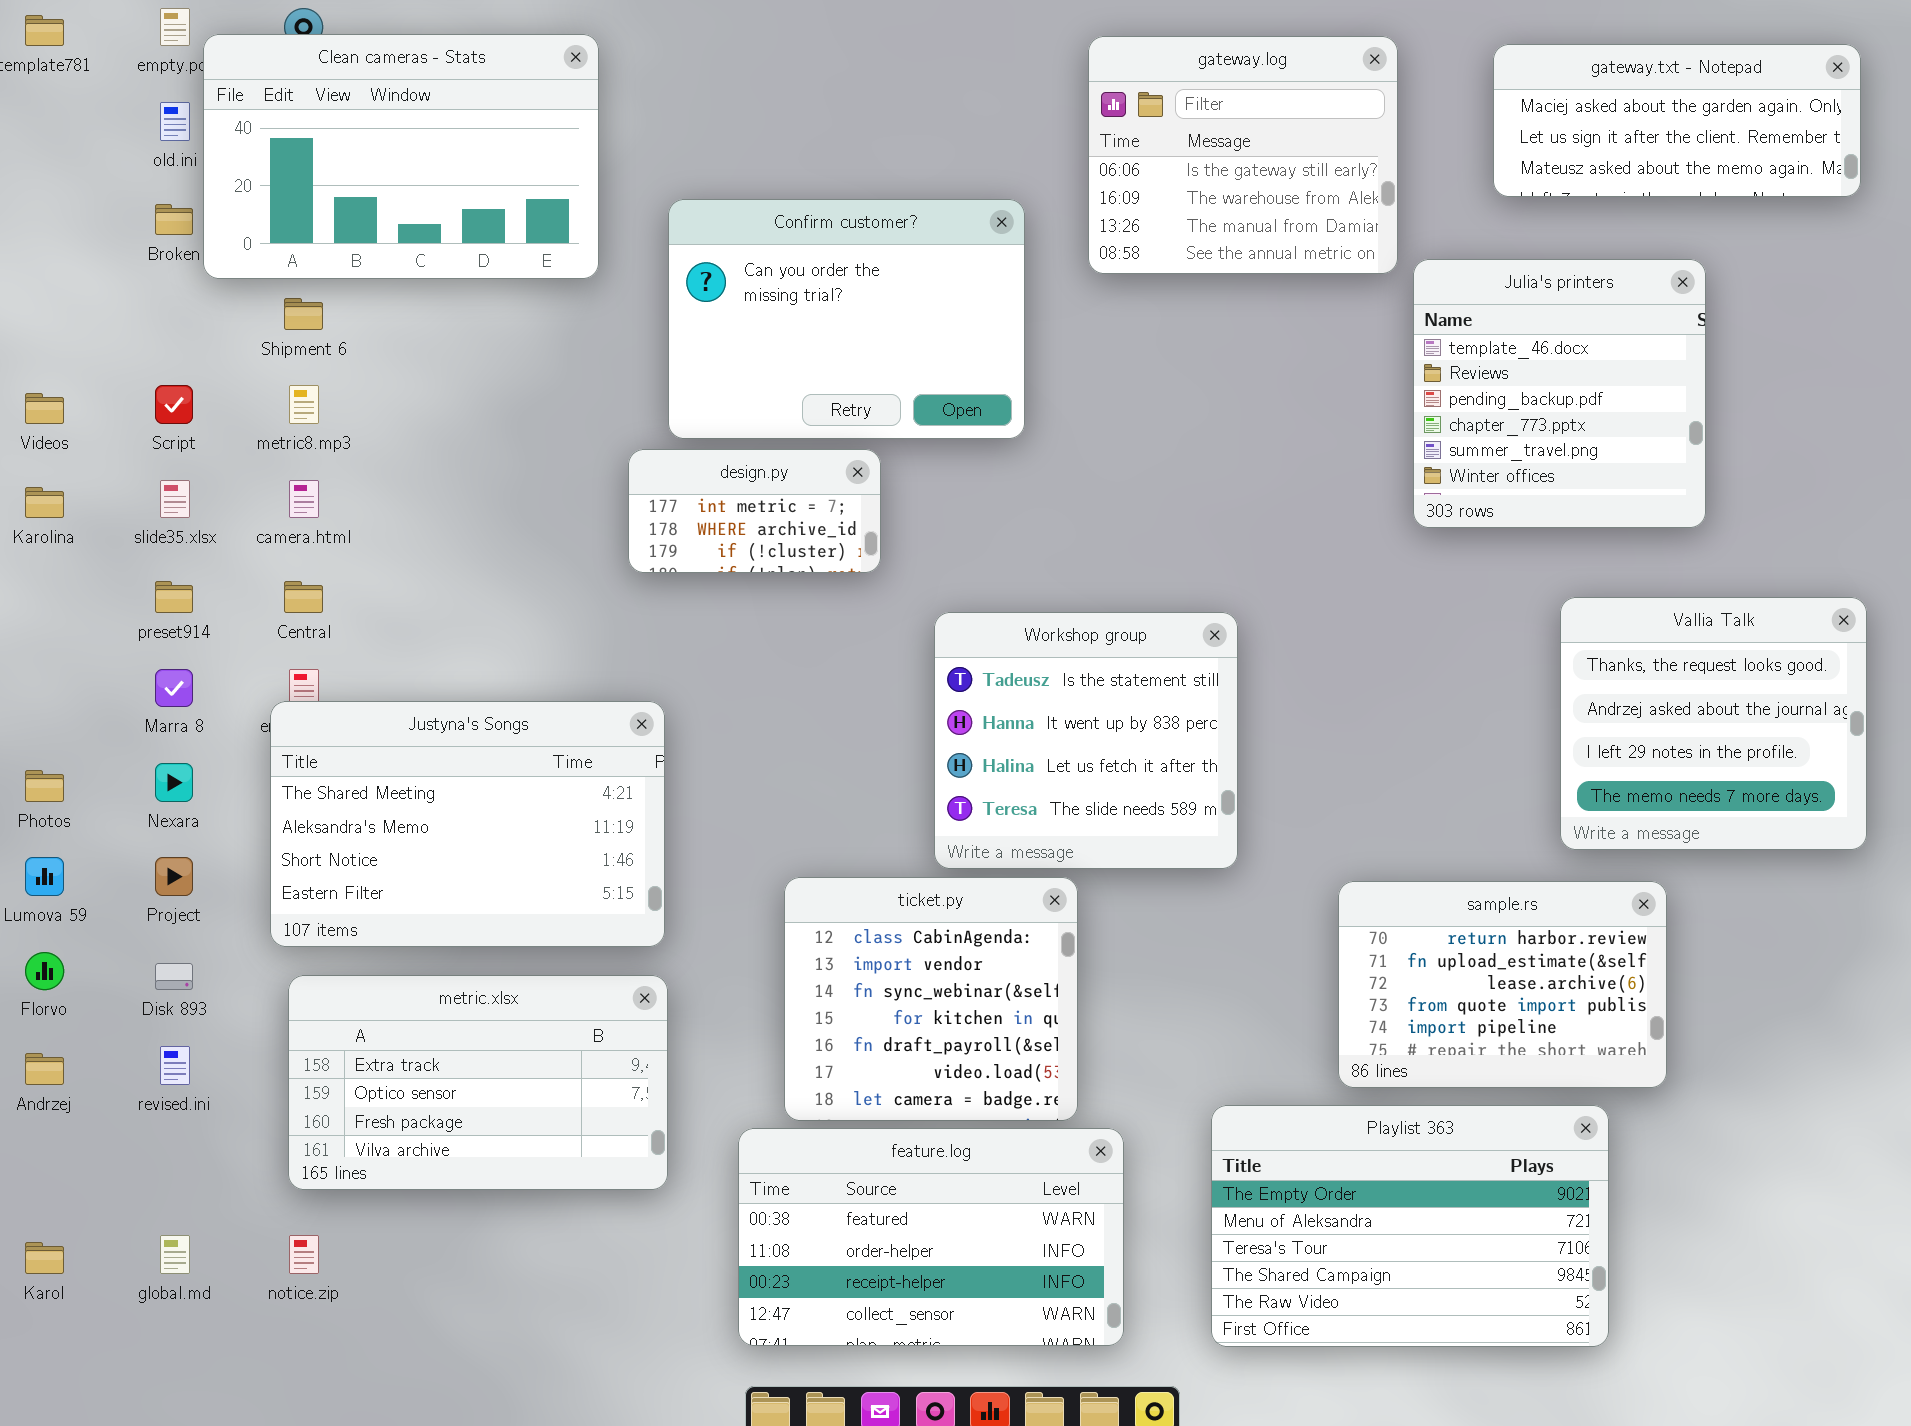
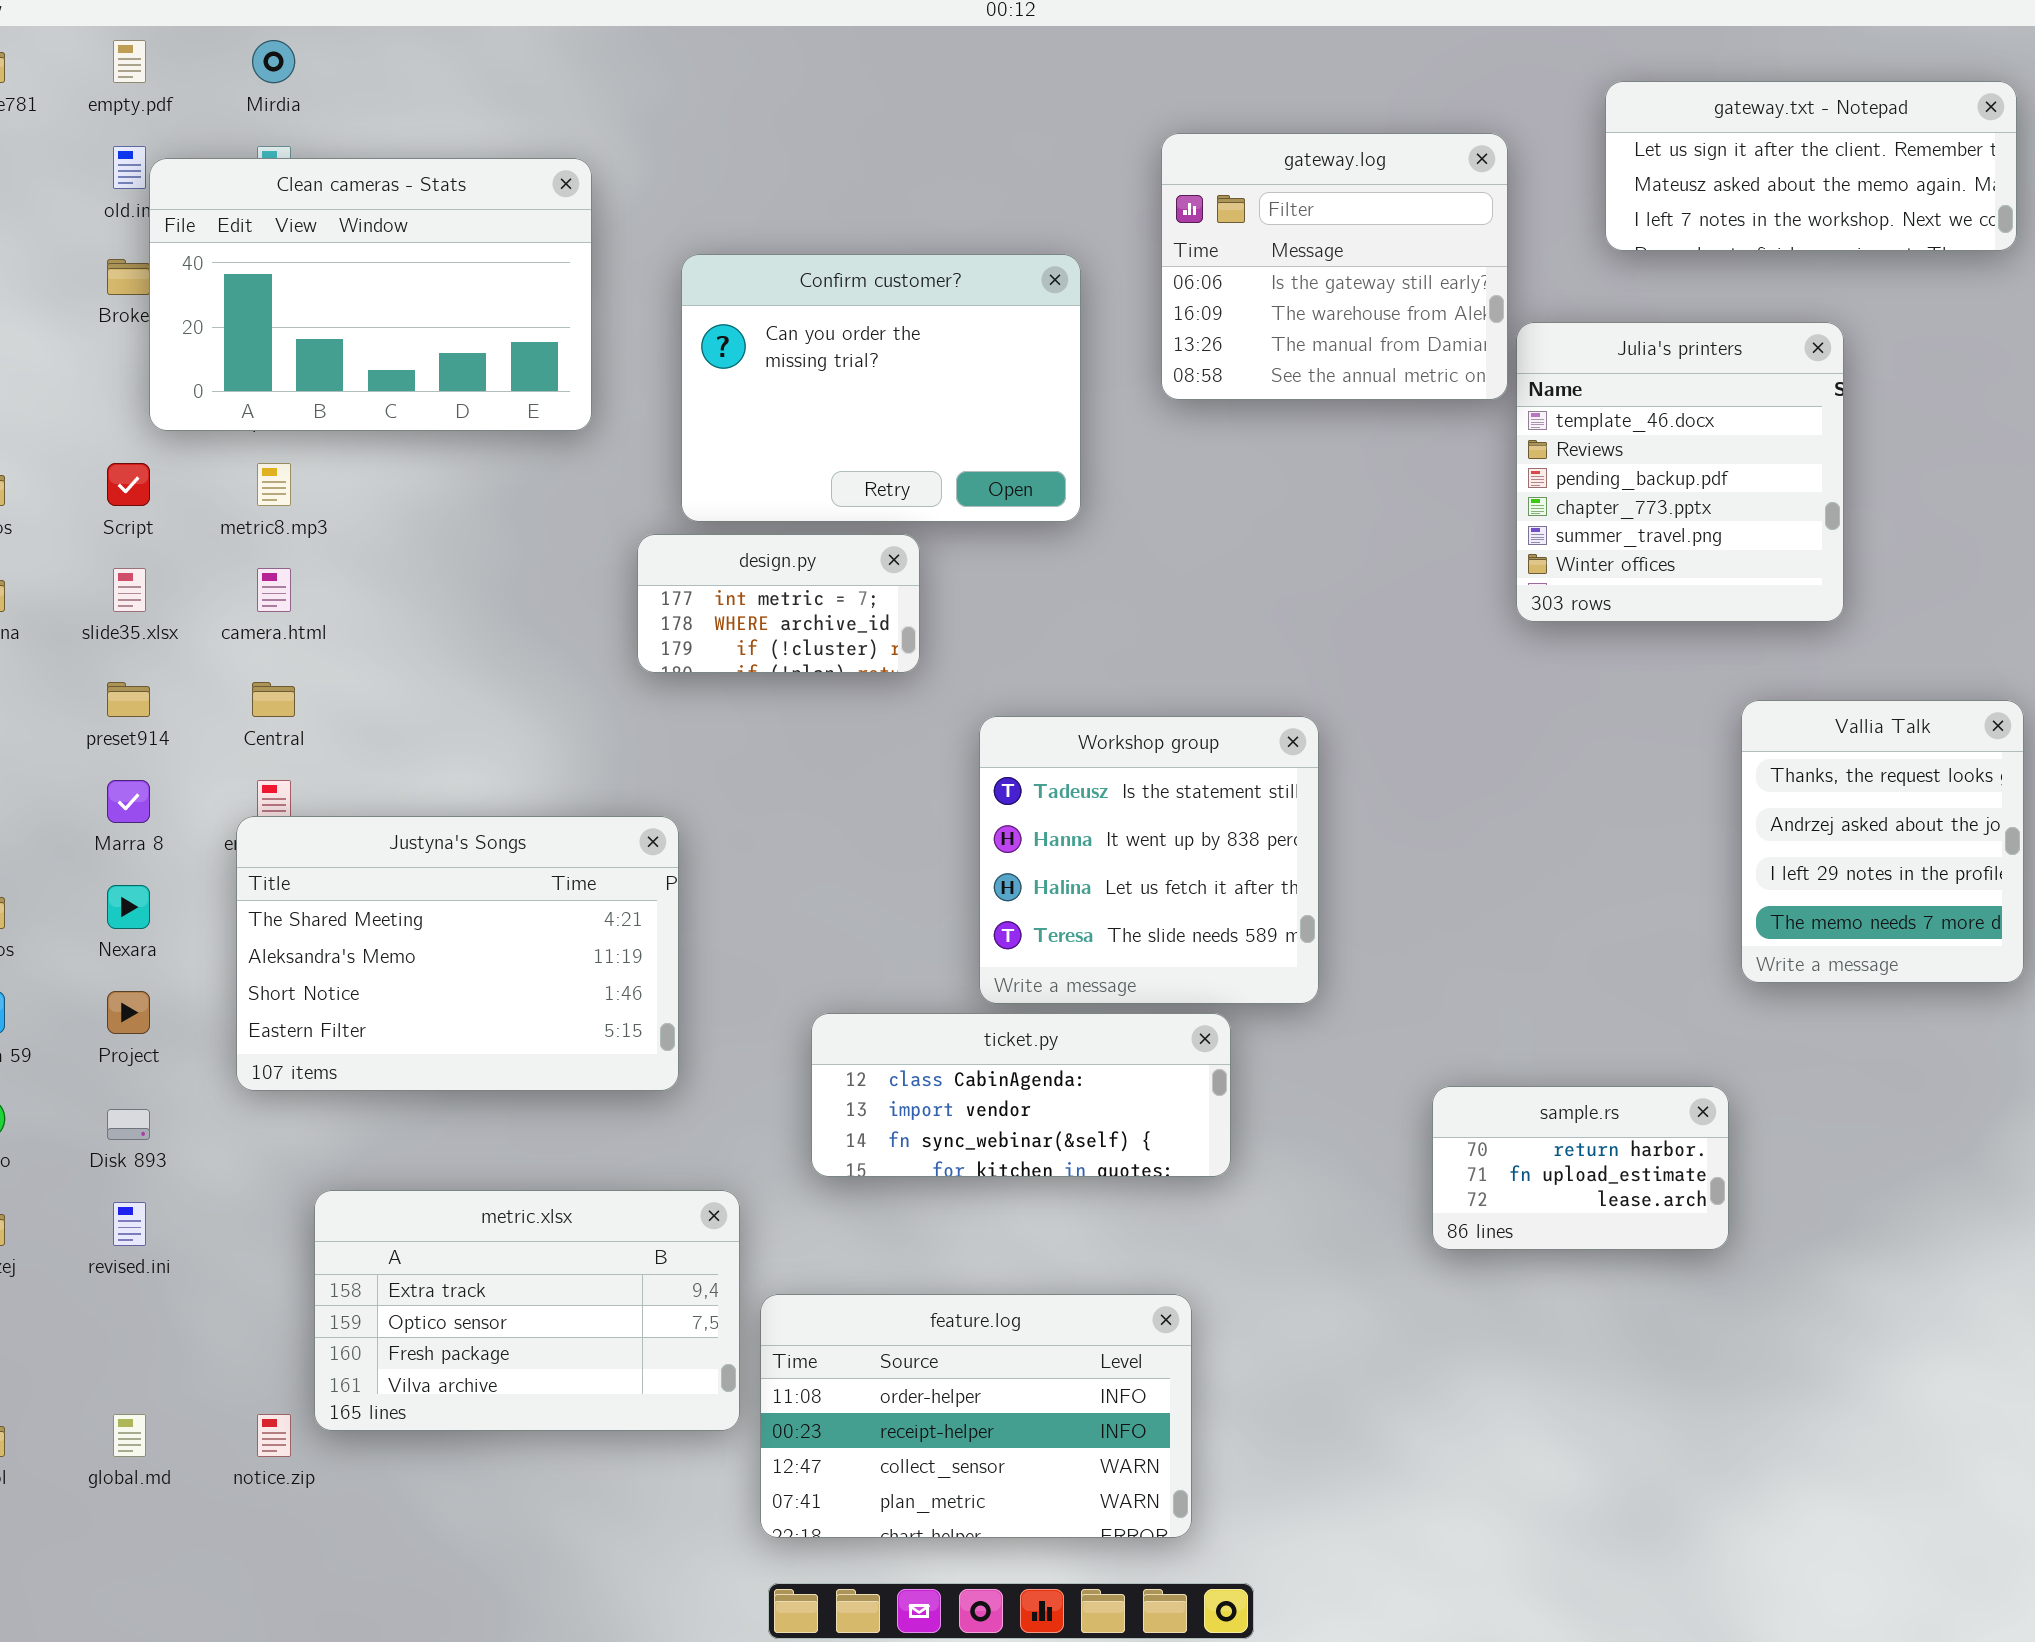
Clean cameras - Stats: [203,34,599,279] -> [149,158,592,431], moved
gateway.log: [1088,36,1398,274] -> [1161,133,1508,400], moved
gateway.txt - Notepad: [1493,44,1861,197] -> [1605,81,2017,251], scrolled down 1 row
Vallia Talk: [1560,597,1867,850] -> [1741,700,2024,983], resized
ticket.py: [784,877,1078,1121] -> [811,1013,1231,1177], resized
sample.rs: [1338,881,1667,1088] -> [1432,1086,1729,1250], resized
metric.xlsx: [288,975,668,1190] -> [314,1190,740,1431], moved
Playlist 363: [1211,1105,1609,1347] -> none, closed
feature.log: [738,1128,1124,1346] -> [760,1294,1192,1538], scrolled down 1 row

